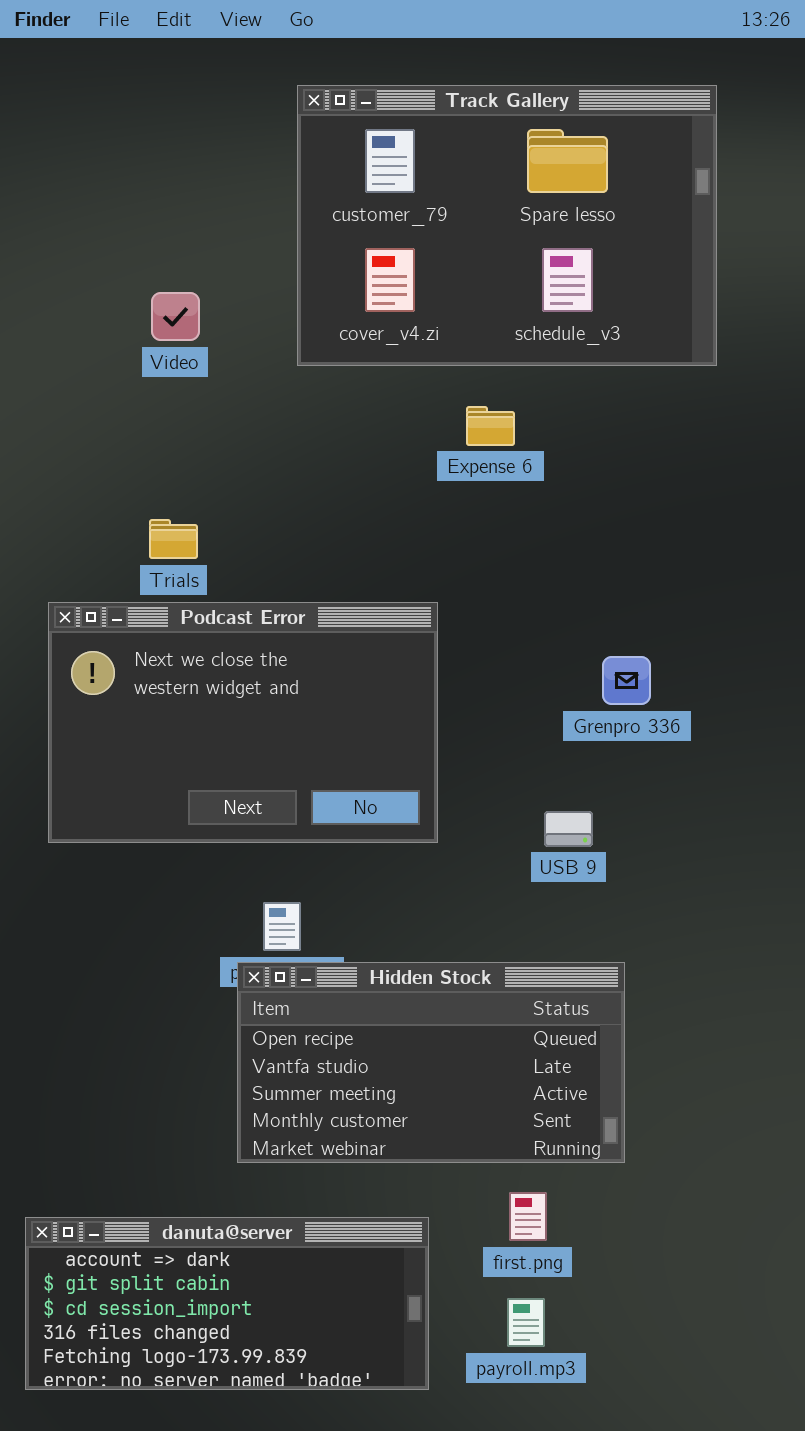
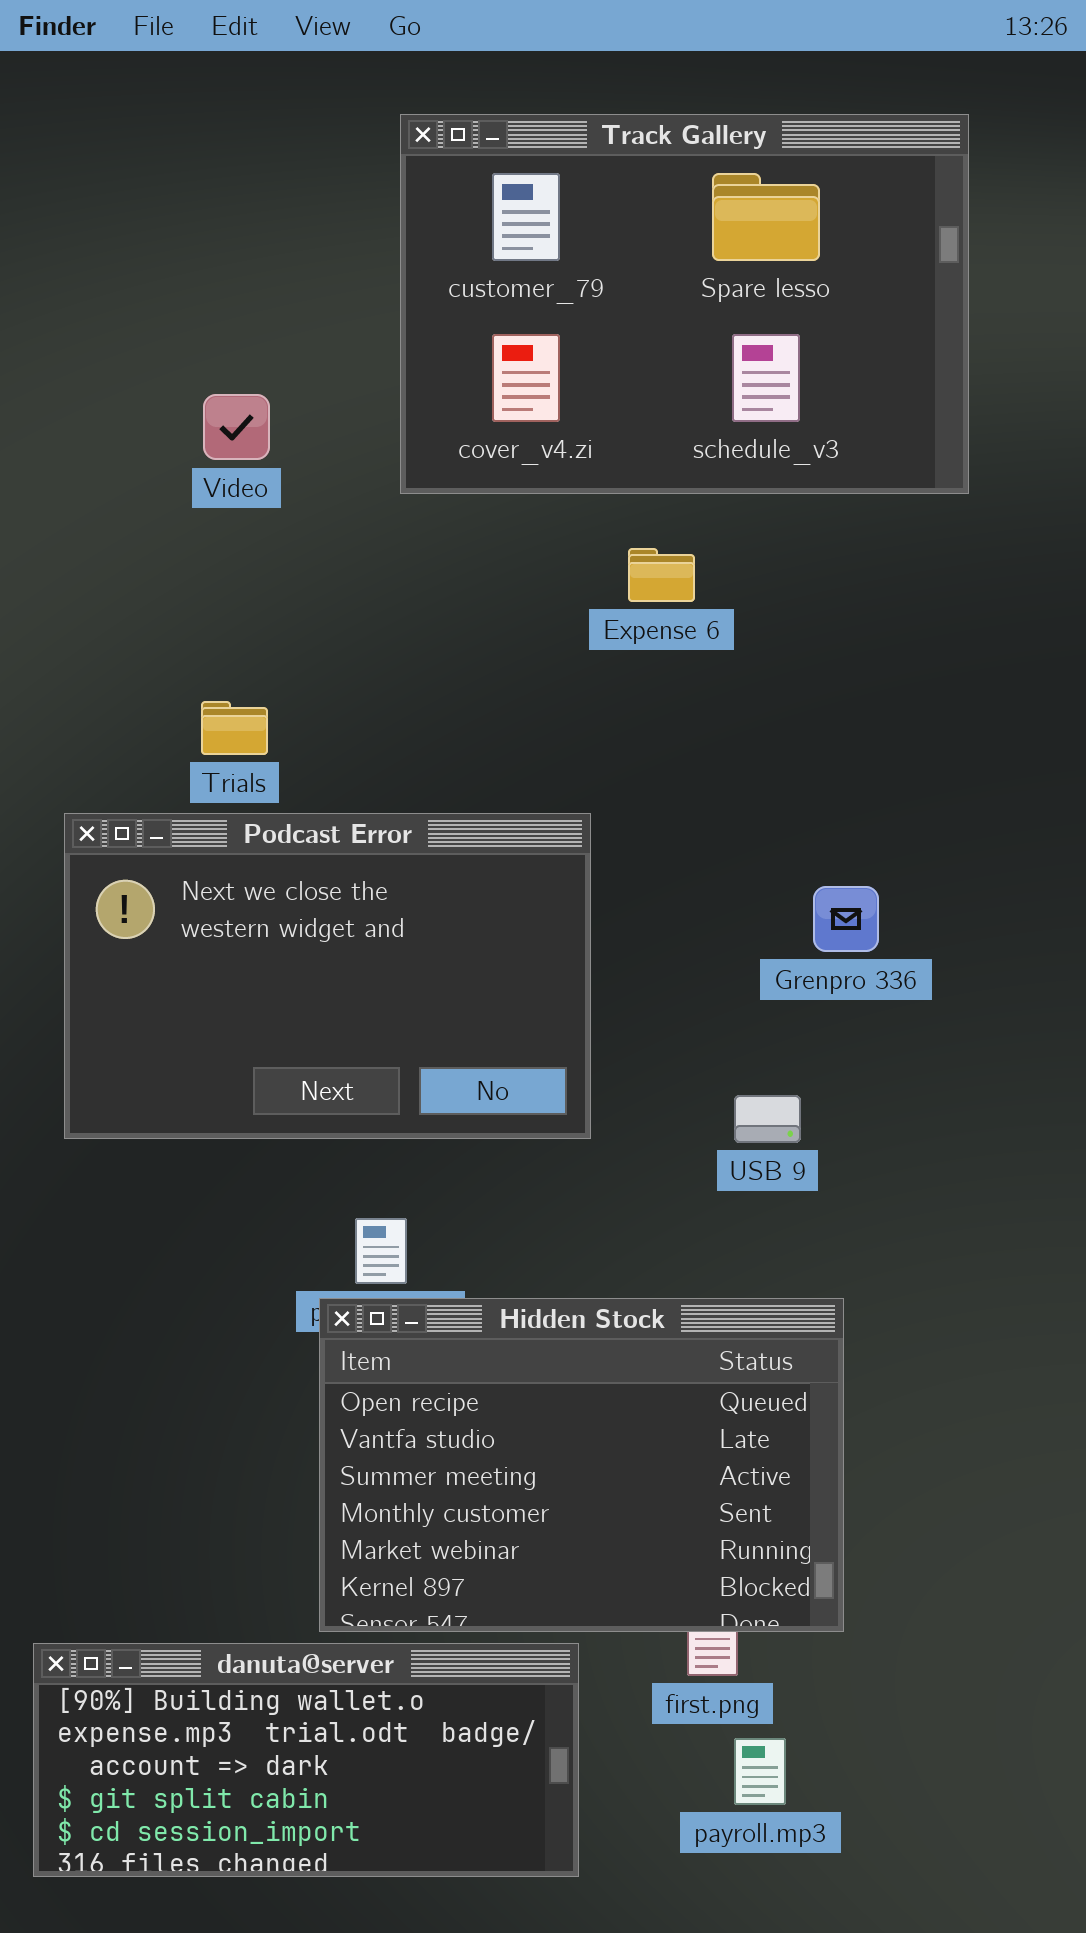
Hidden Stock: [237,962,625,1163] -> [319,1298,844,1632], resized
danuta@server: [25,1217,429,1390] -> [33,1643,579,1877], scrolled up 2 rows
payroll.mp3: [507,1298,545,1347] -> [734,1738,786,1805], moved

